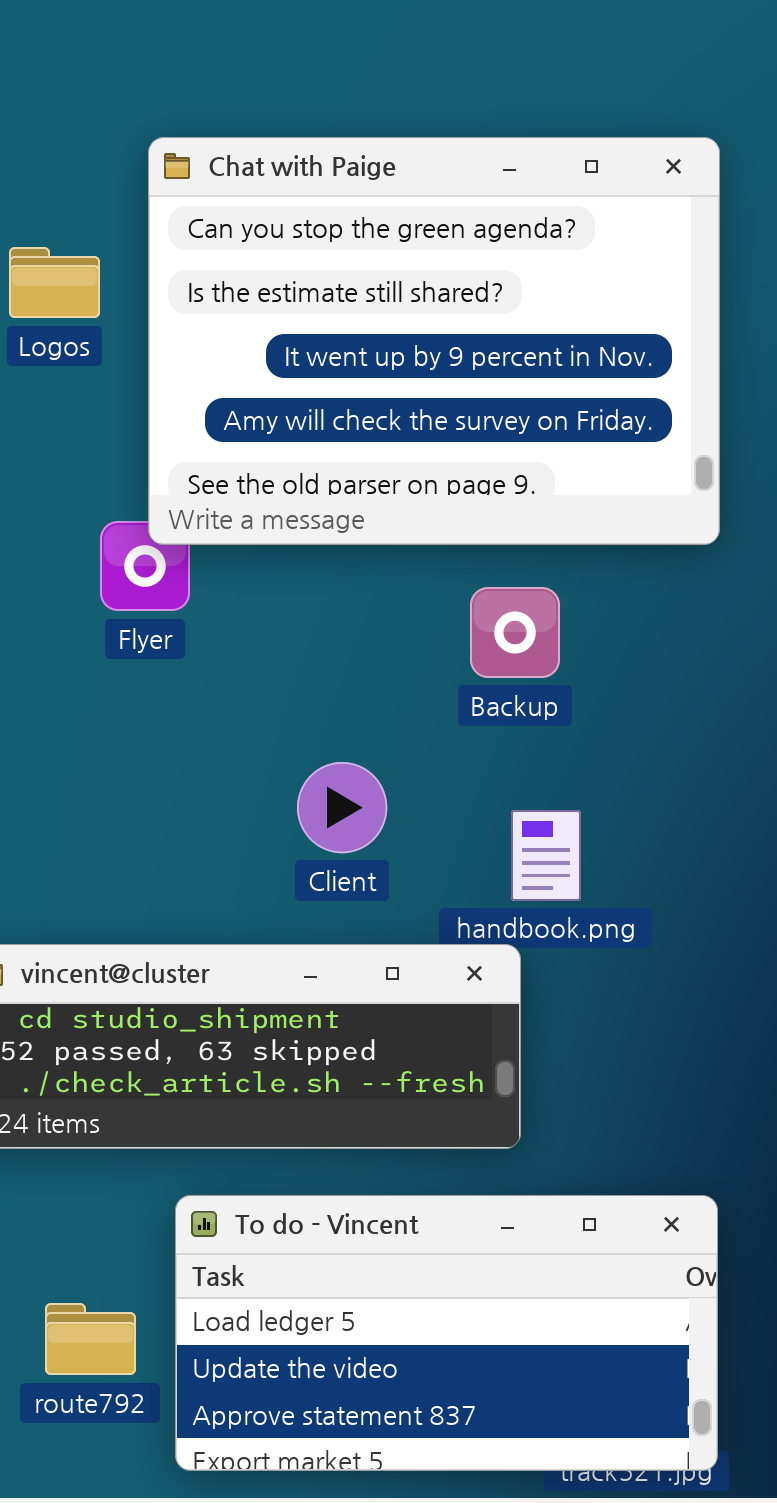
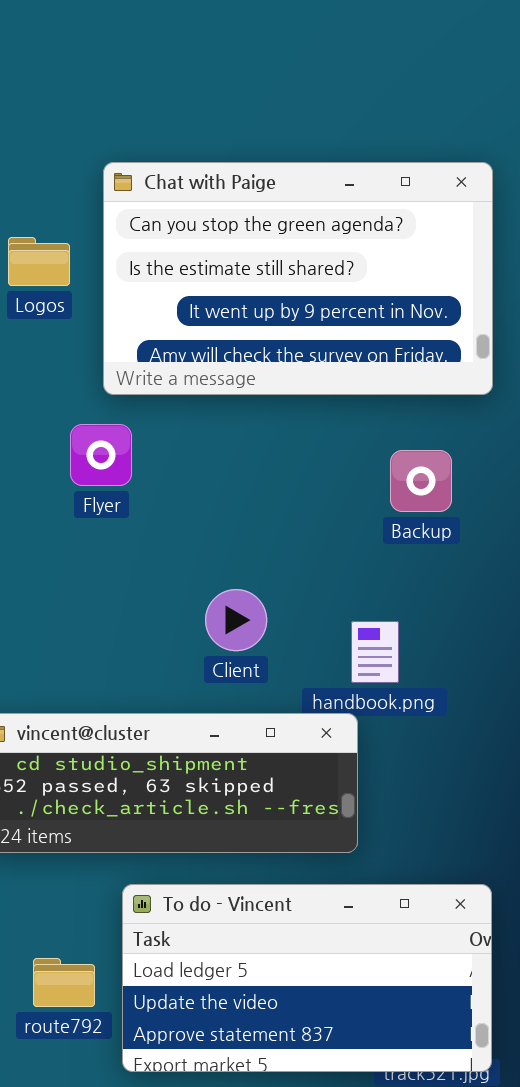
Chat with Paige: [148,137,720,545] -> [103,162,493,395], resized
Backup: [470,587,560,678] -> [390,450,452,512], moved

